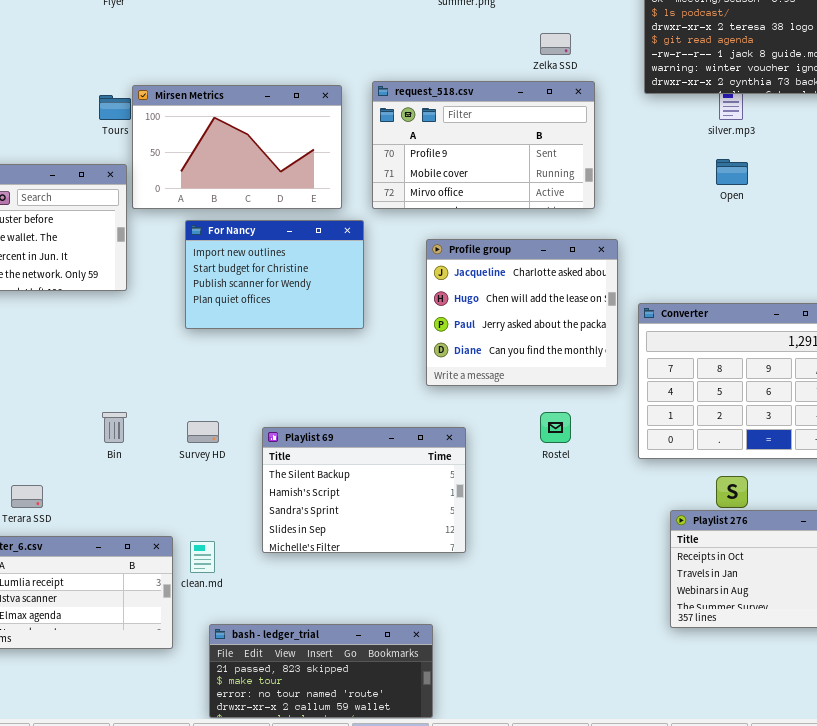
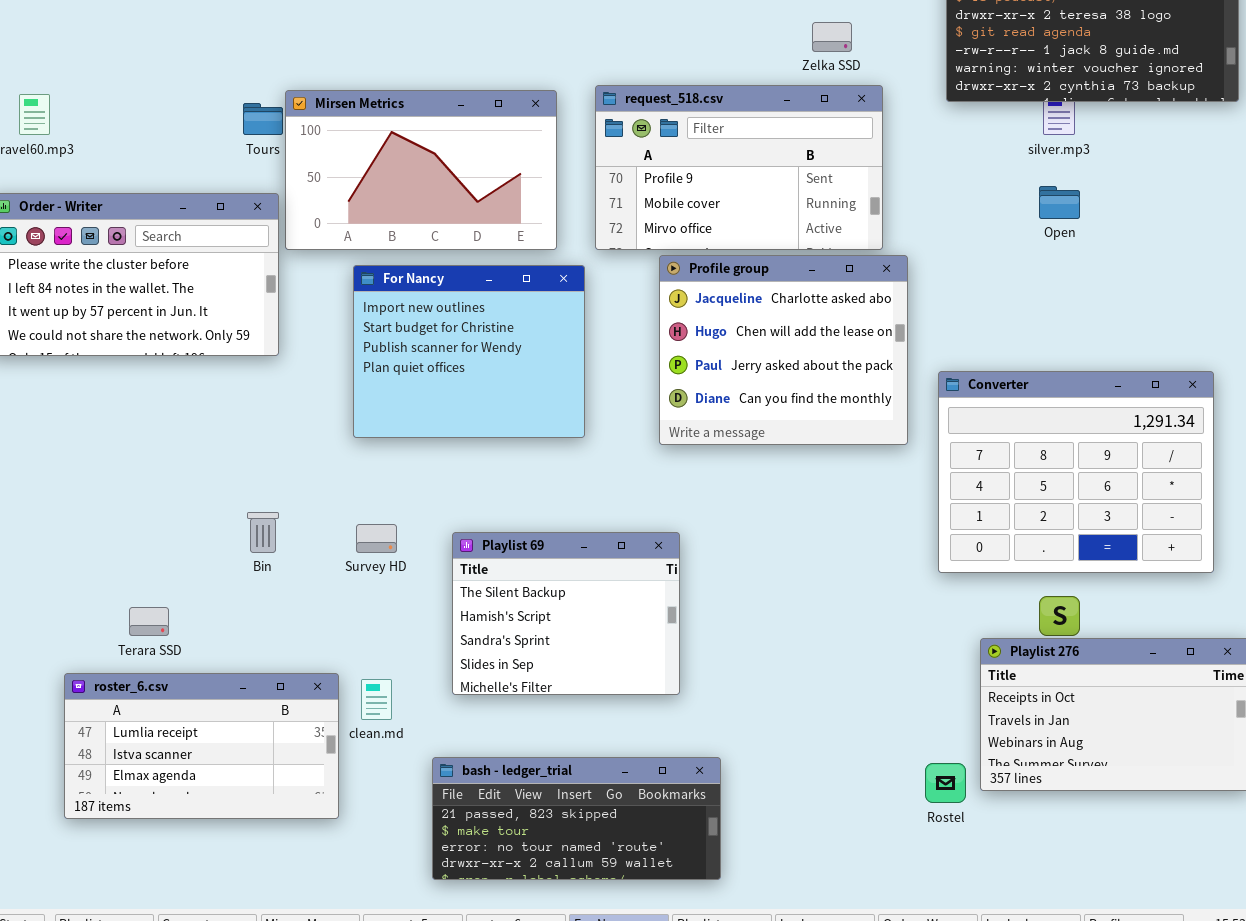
For Nancy: [185,220,364,329] -> [353,265,585,438], resized
Profile group: [426,239,618,386] -> [659,255,908,445], moved
Rostel: [540,412,571,443] -> [925,763,966,803], moved
Playlist 69: [262,427,466,553] -> [452,532,680,695], resized
bash - ledger_trial: [209,624,433,718] -> [432,757,721,880], moved

